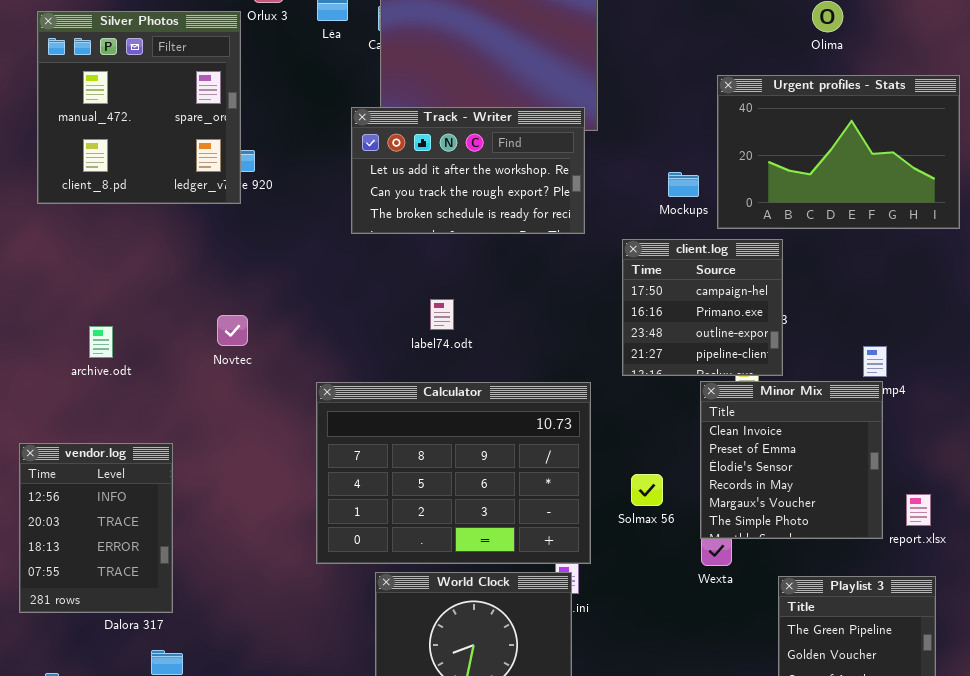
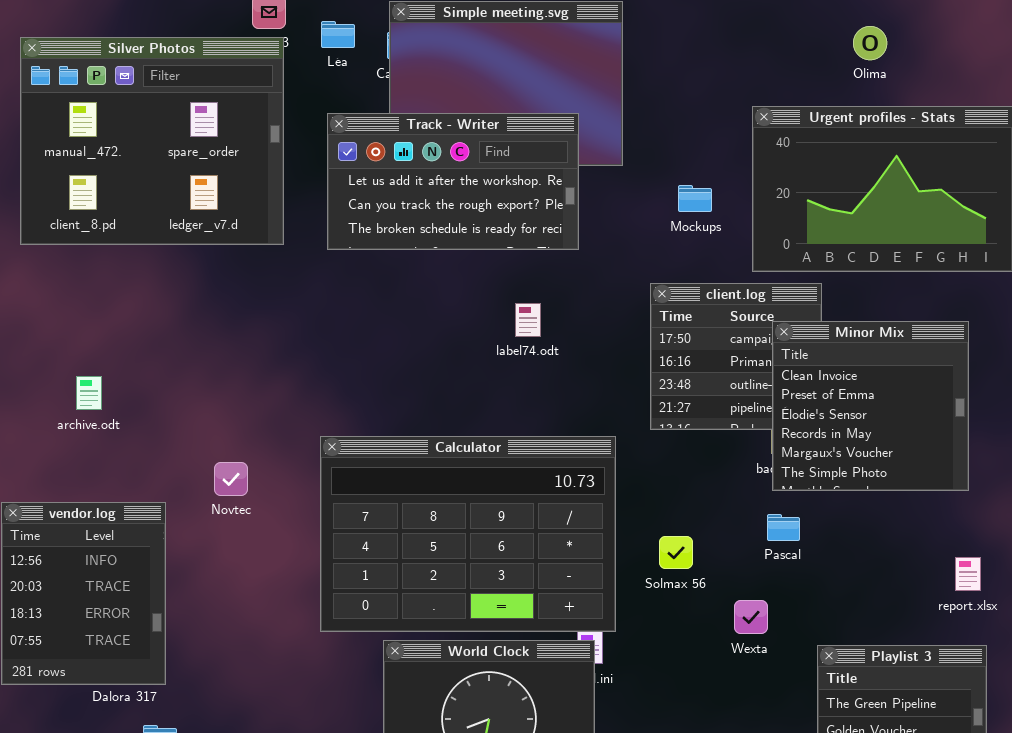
Silver Photos: [37,11,241,204] -> [20,37,284,245], resized
Track - Writer: [351,107,585,234] -> [327,113,579,250], moved
Mockups: [668,172,699,197] -> [678,185,712,212], moved
label74.odt: [430,299,454,330] -> [515,303,541,337], moved
Novtec: [217,315,248,346] -> [214,462,248,496], moved
Minor Mix: [700,381,883,539] -> [772,321,969,491], moved

